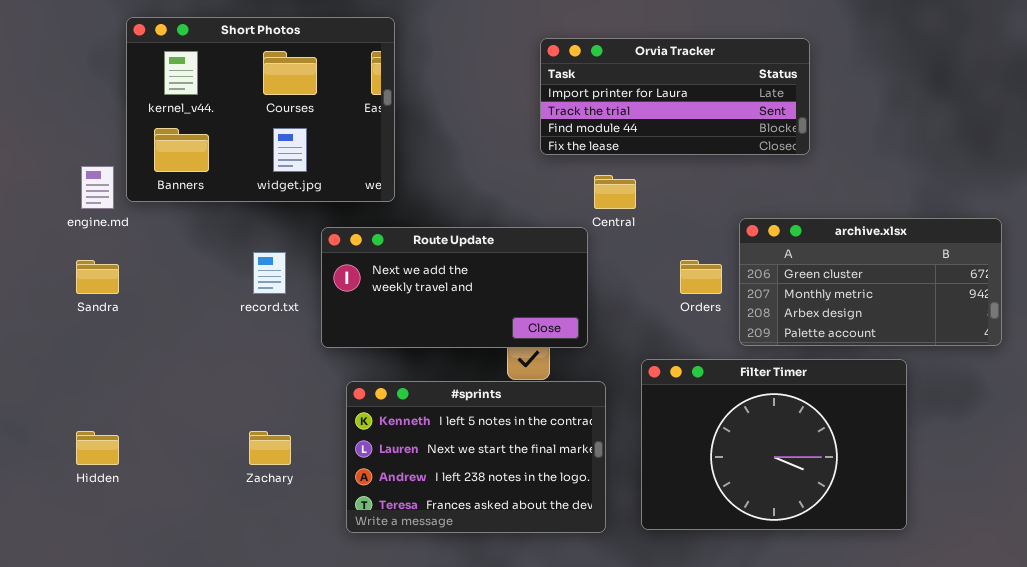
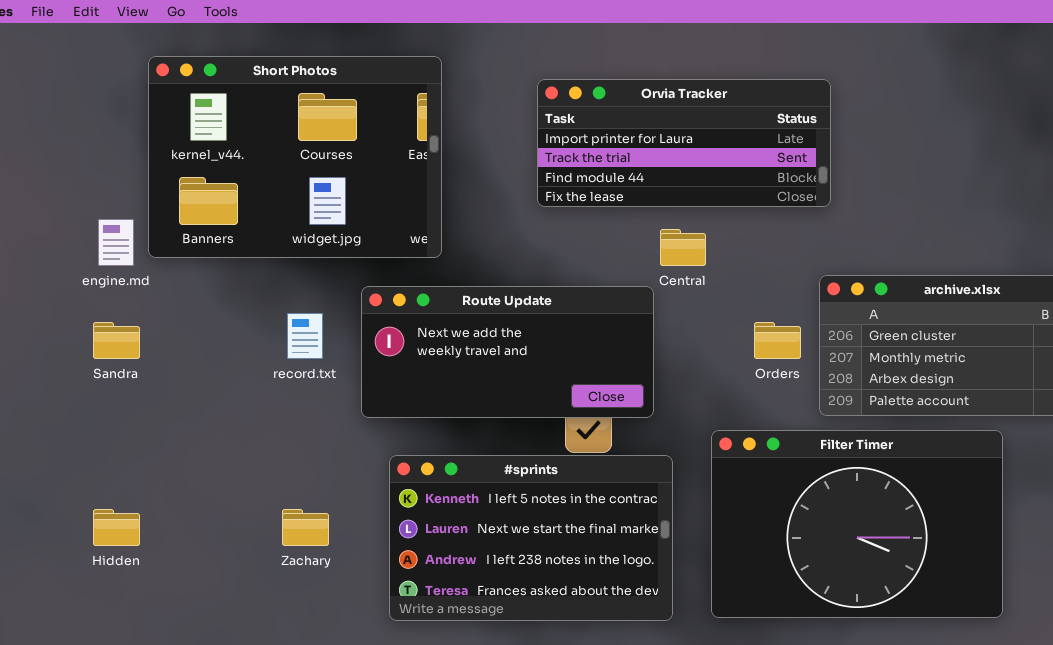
Orvia Tracker: [540,38,810,155] -> [537,79,831,207], moved

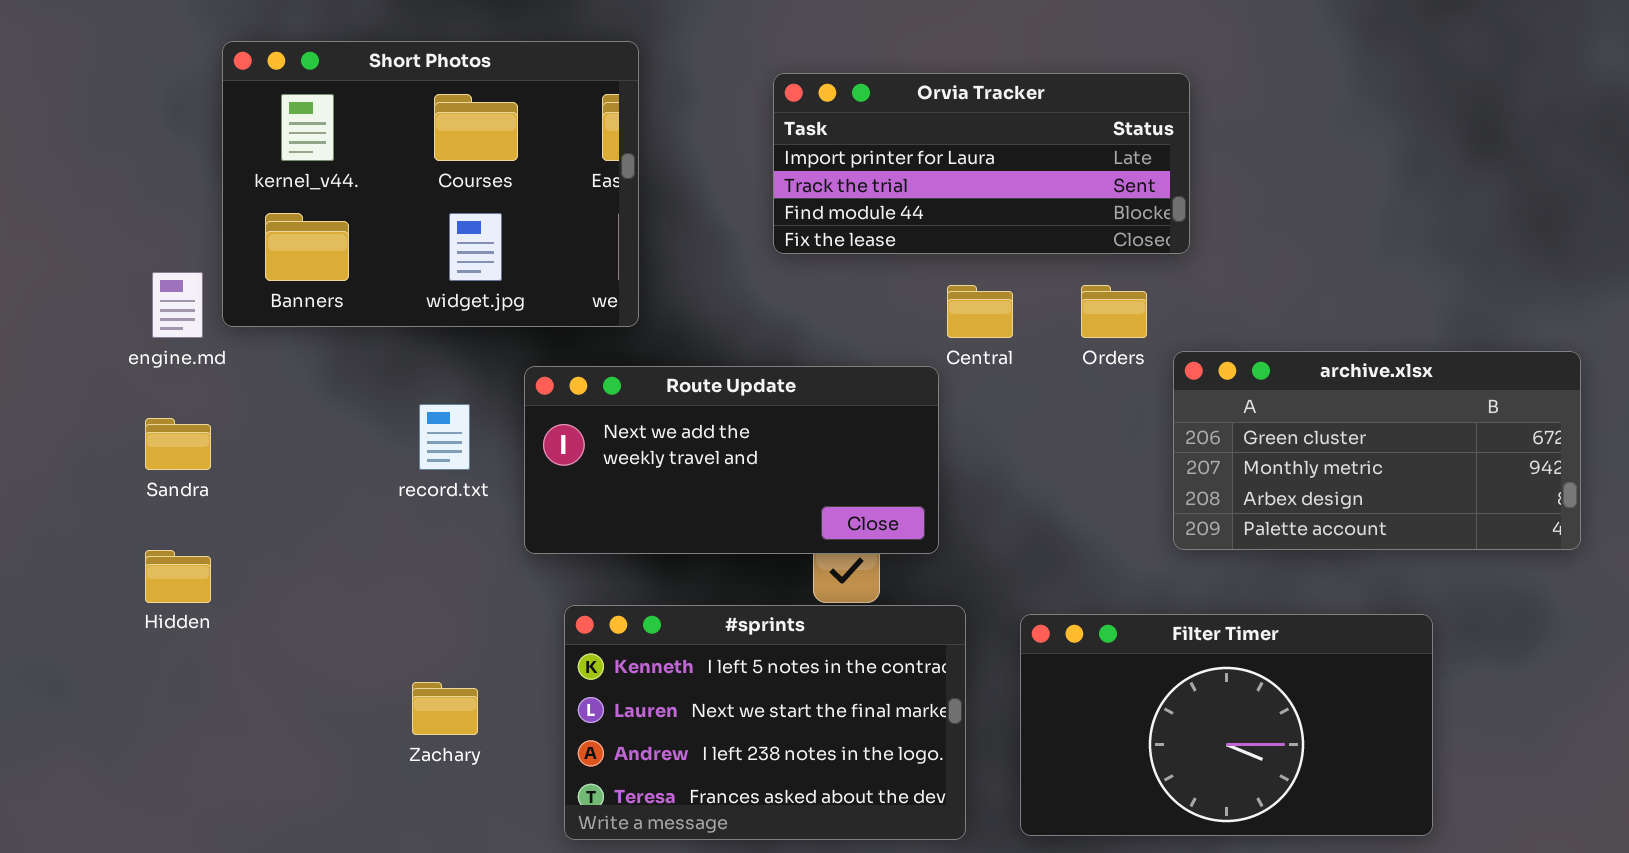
Orders: [754,322,801,359] -> [1081,285,1147,338], moved
Filter Timer: [711,430,1003,618] -> [1020,614,1433,836], resized
Hidden: [93,509,140,546] -> [145,550,211,603], moved

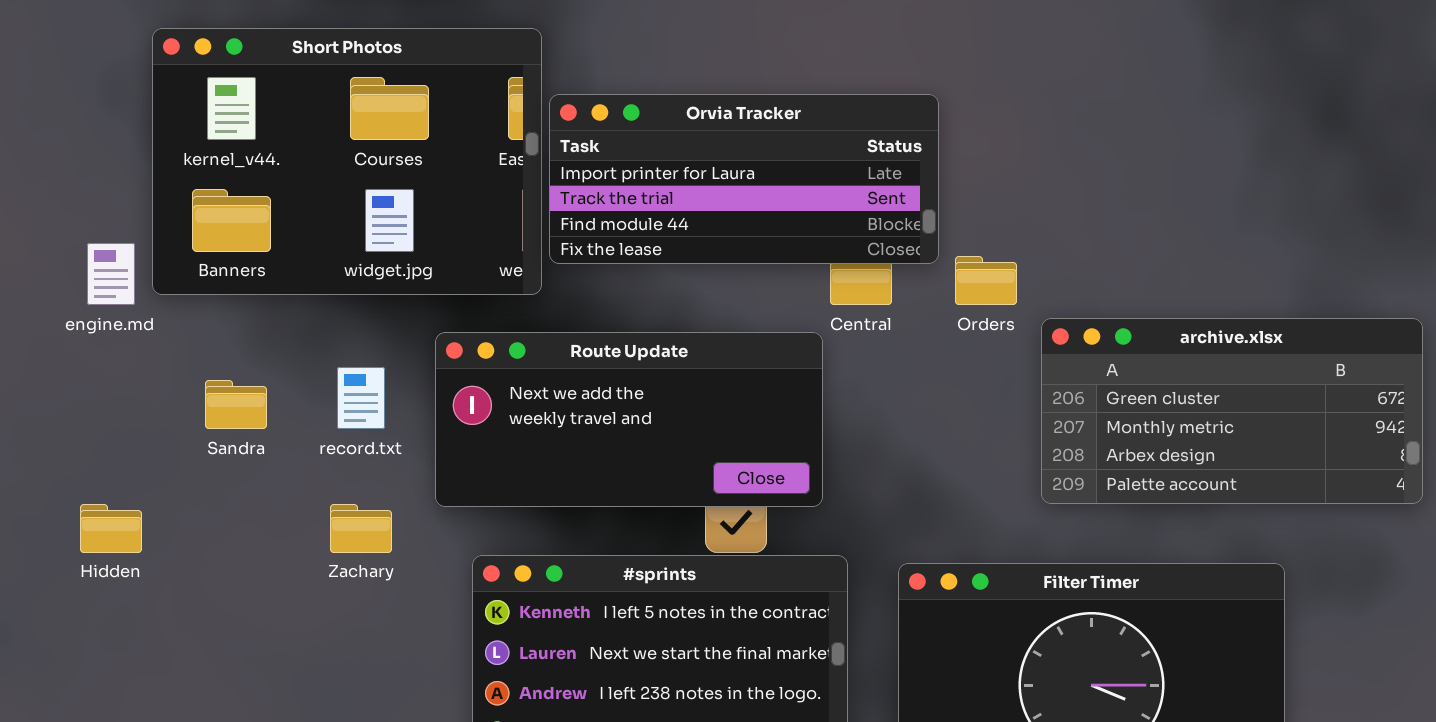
Orvia Tracker: [773,73,1190,254] -> [549,94,939,264], moved
Sandra: [145,418,211,470] -> [205,380,267,429], moved
Zachary: [412,682,478,735] -> [330,504,392,553], moved

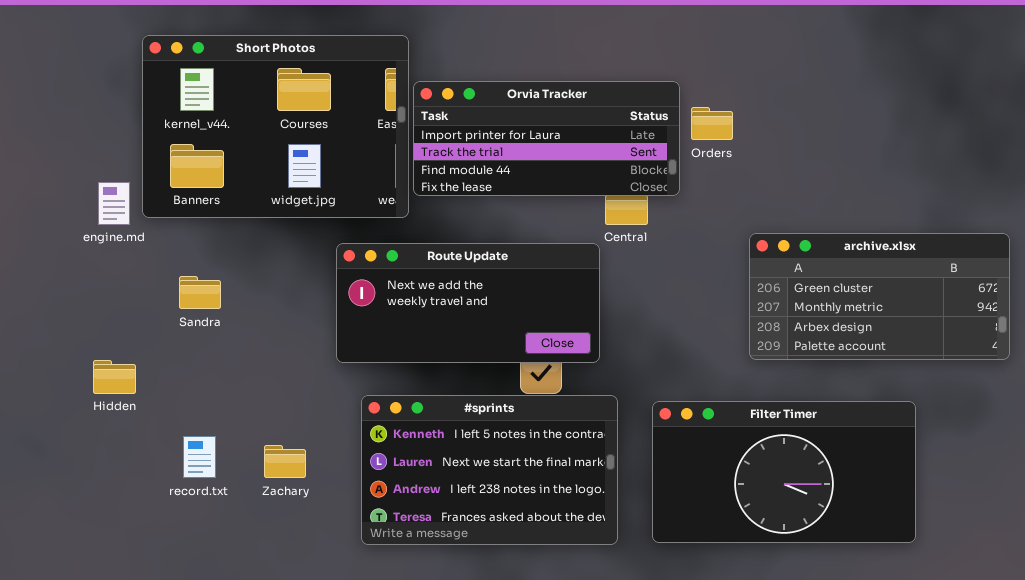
Orders: [955,256,1017,305] -> [691,107,733,140], moved
record.txt: [337,367,385,429] -> [183,436,216,478], moved
Zachary: [330,504,392,553] -> [264,445,306,478], moved

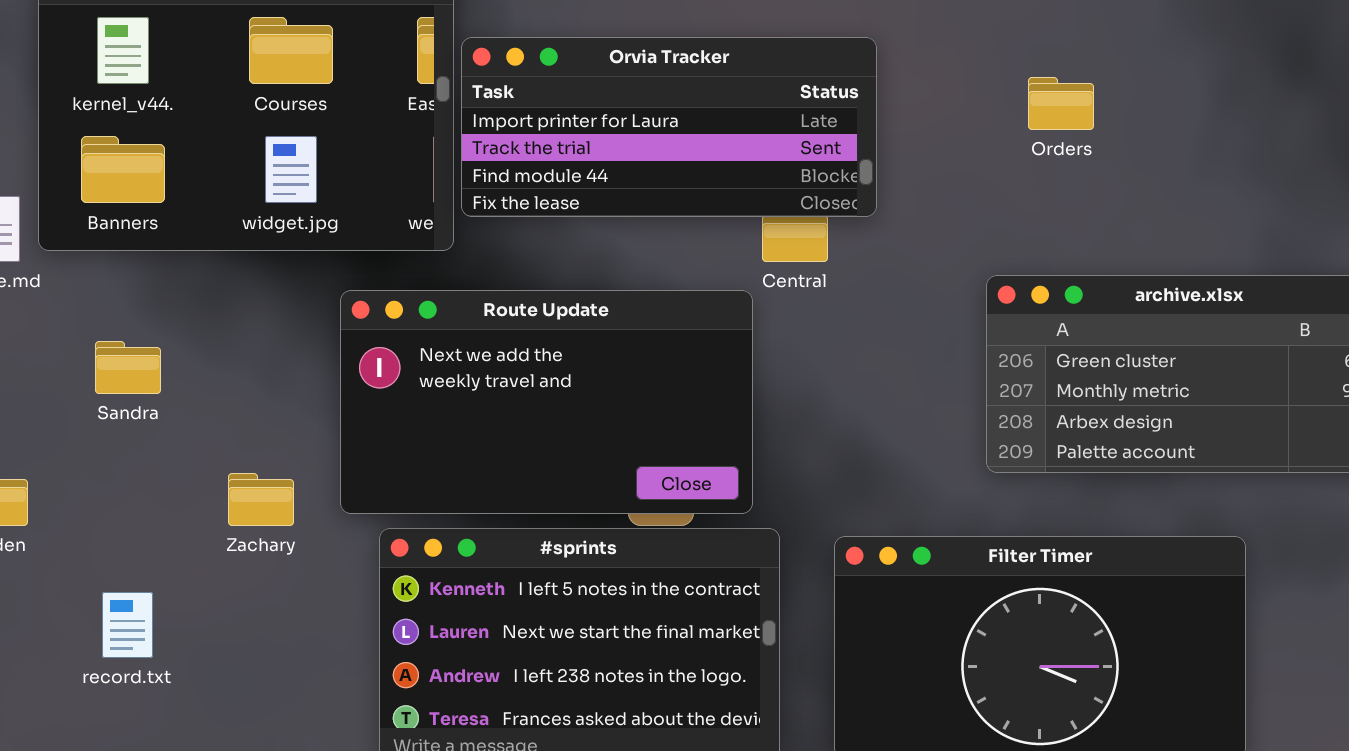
Orders: [691,107,733,140] -> [1028,77,1094,130], moved
Route Update: [336,243,600,363] -> [340,290,753,514], resized
Zachary: [264,445,306,478] -> [228,473,294,526], moved

